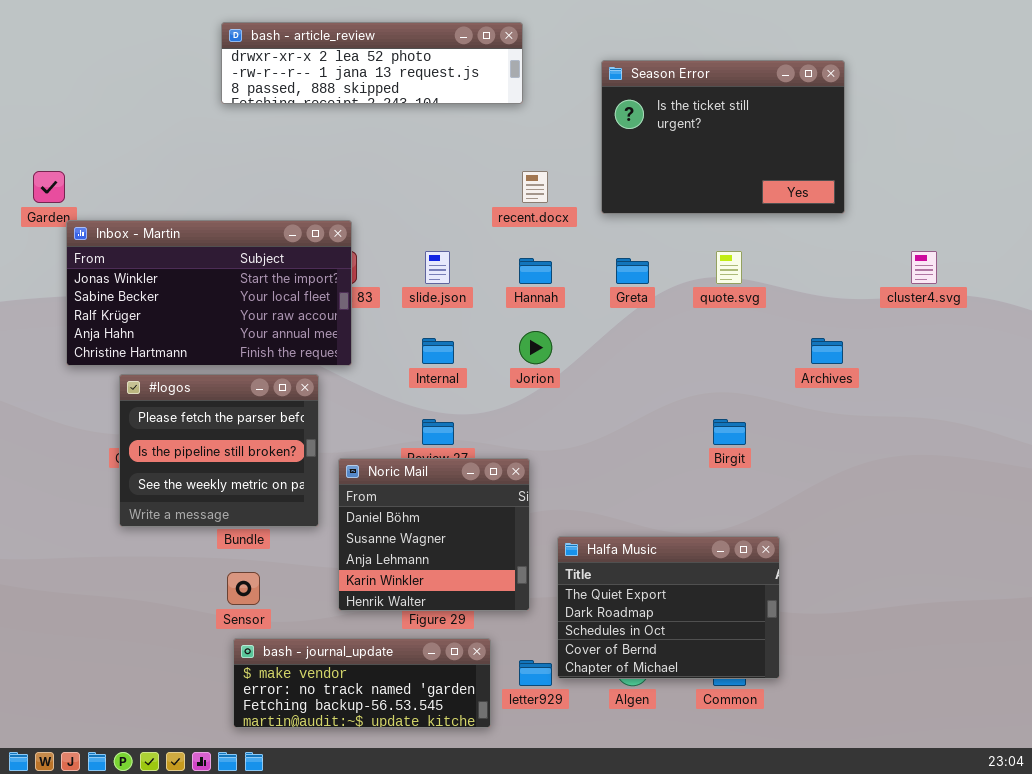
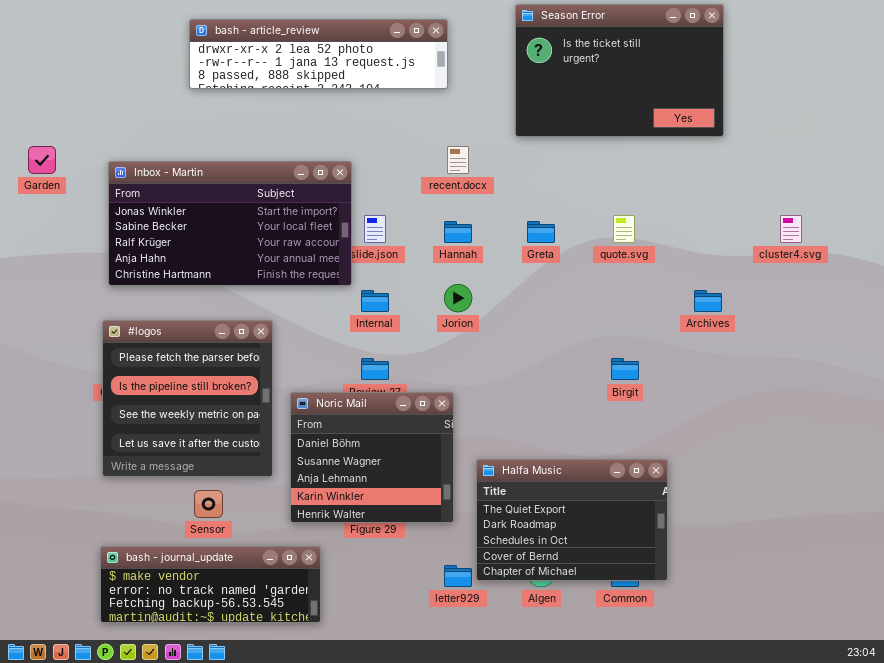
Season Error: [601,60,845,214] -> [515,4,724,137], moved
Inbox - Martin: [66,220,352,366] -> [108,161,352,286], moved
#logos: [119,374,319,527] -> [102,320,273,477], resized
bash - journal_update: [233,638,491,728] -> [100,546,321,623], moved

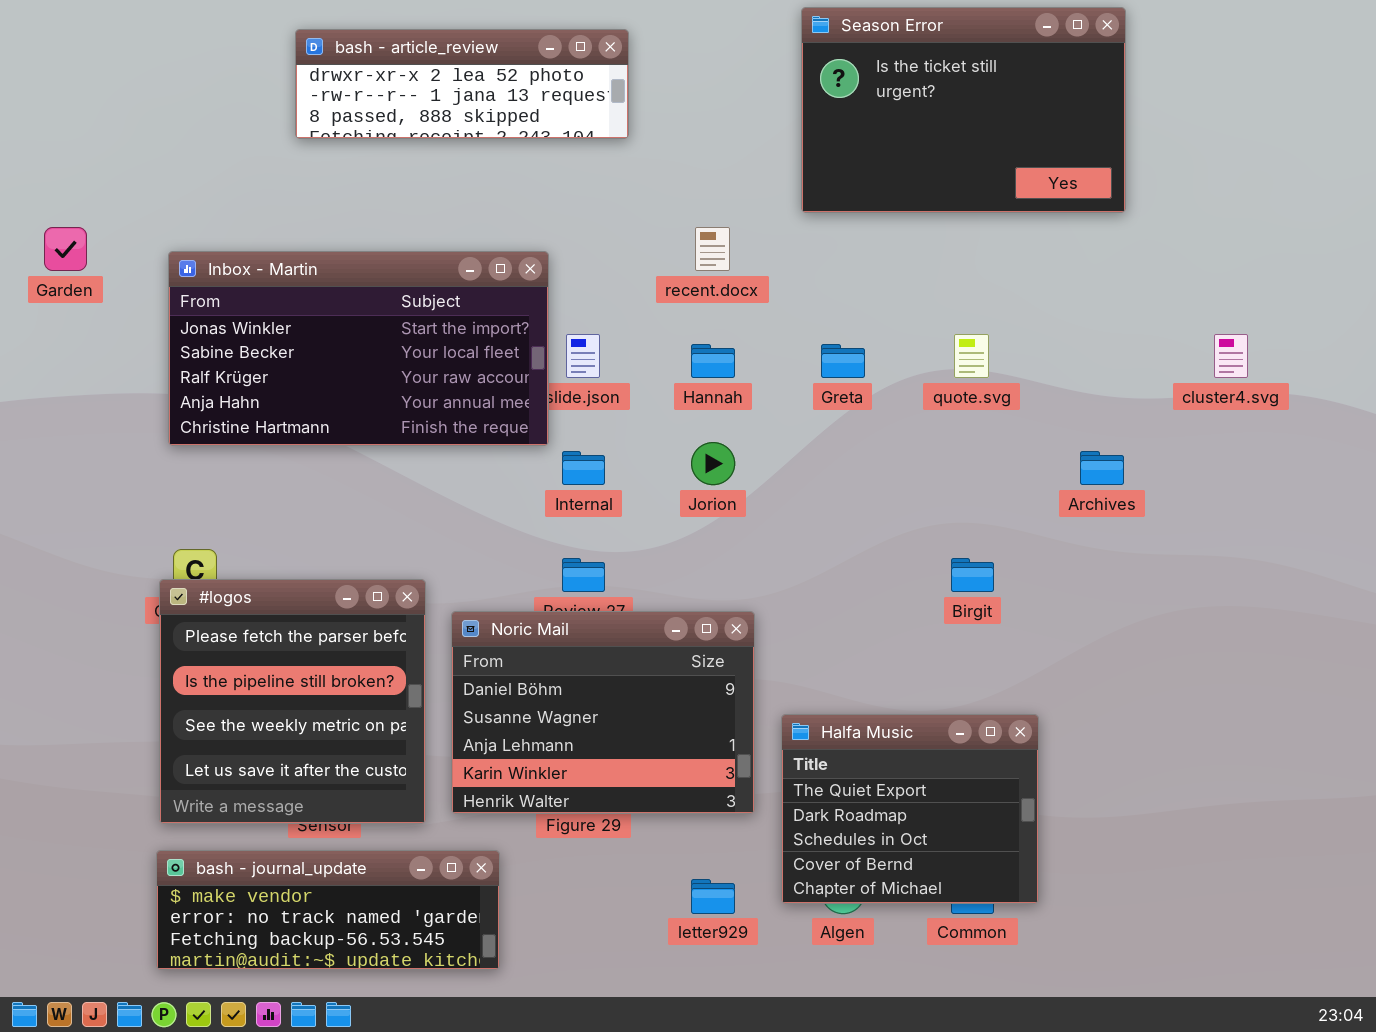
bash - article_review: [189,19,448,89] -> [295,29,629,139], resized
#logos: [102,320,273,477] -> [159,579,426,824], moved
Noric Mail: [290,392,454,523] -> [451,611,755,814], resized
Halfa Music: [476,459,668,581] -> [781,714,1039,904], resized

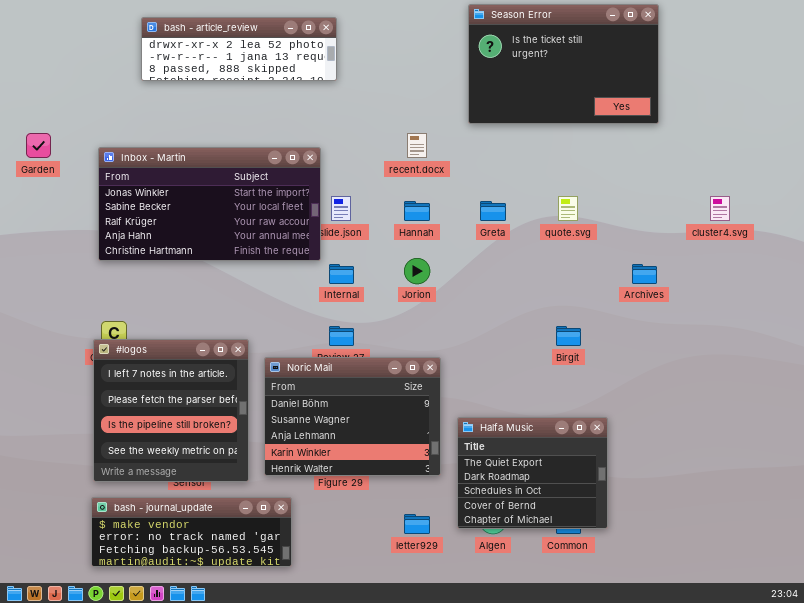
bash - article_review: [295,29,629,139] -> [141,17,337,81], moved
#logos: [159,579,426,824] -> [93,339,249,482], scrolled up 1 row

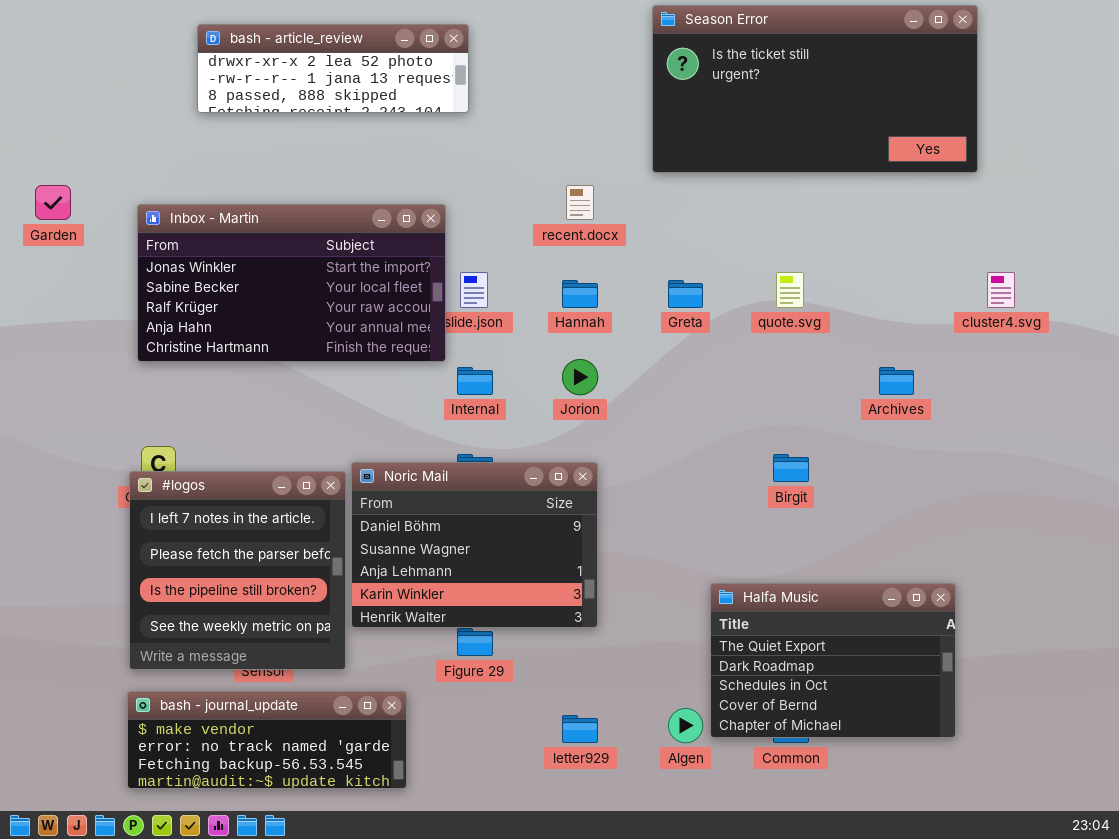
Season Error: [468,4,659,124] -> [652,5,978,173], resized
Noric Mail: [264,357,441,476] -> [351,462,598,628], moved
Halfa Music: [457,417,608,529] -> [710,583,956,738], moved, resized

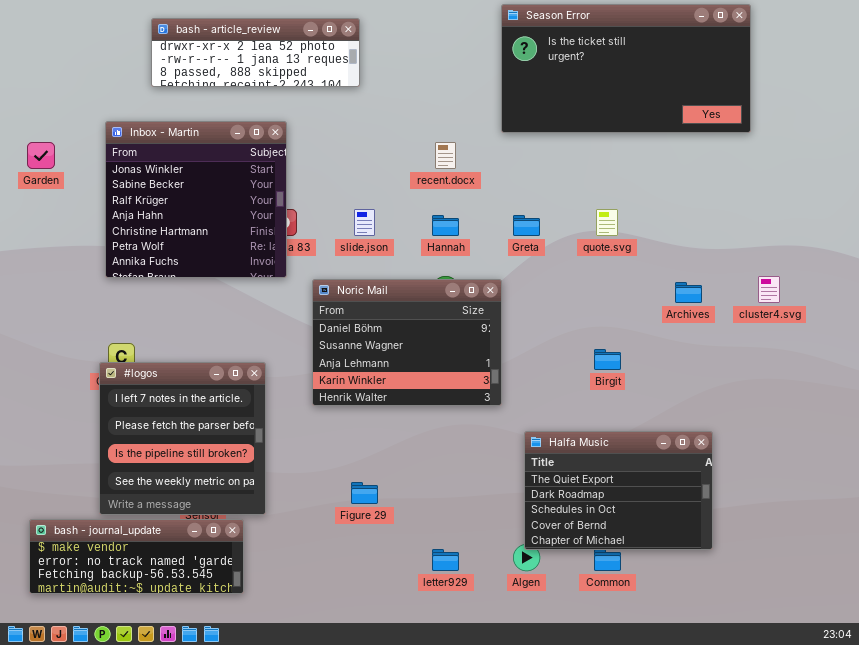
Inbox - Martin: [137,204,446,362] -> [105,121,287,278], resized
cluster4.svg: [987,272,1015,308] -> [758,276,780,303], moved
Noric Mail: [351,462,598,628] -> [312,279,502,406], moved
Halfa Music: [710,583,956,738] -> [524,431,713,550], moved
bash - journal_update: [127,691,407,789] -> [29,519,244,594], moved

